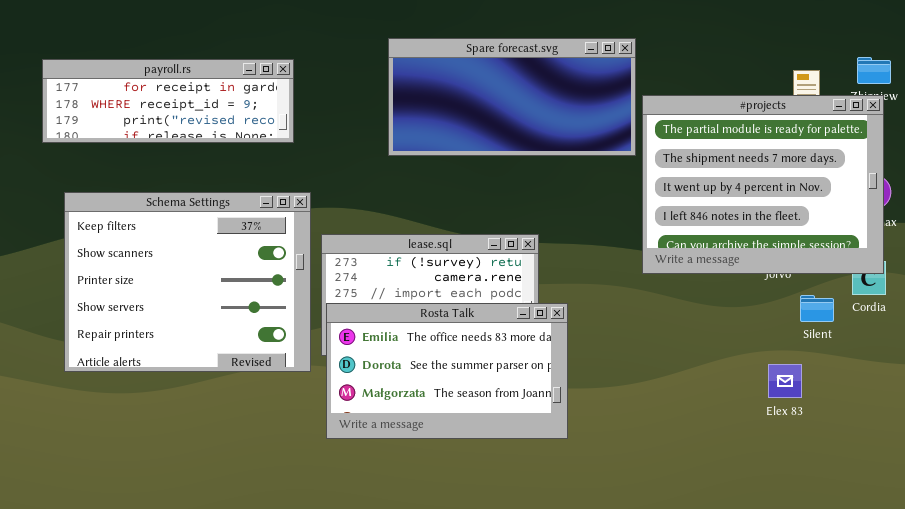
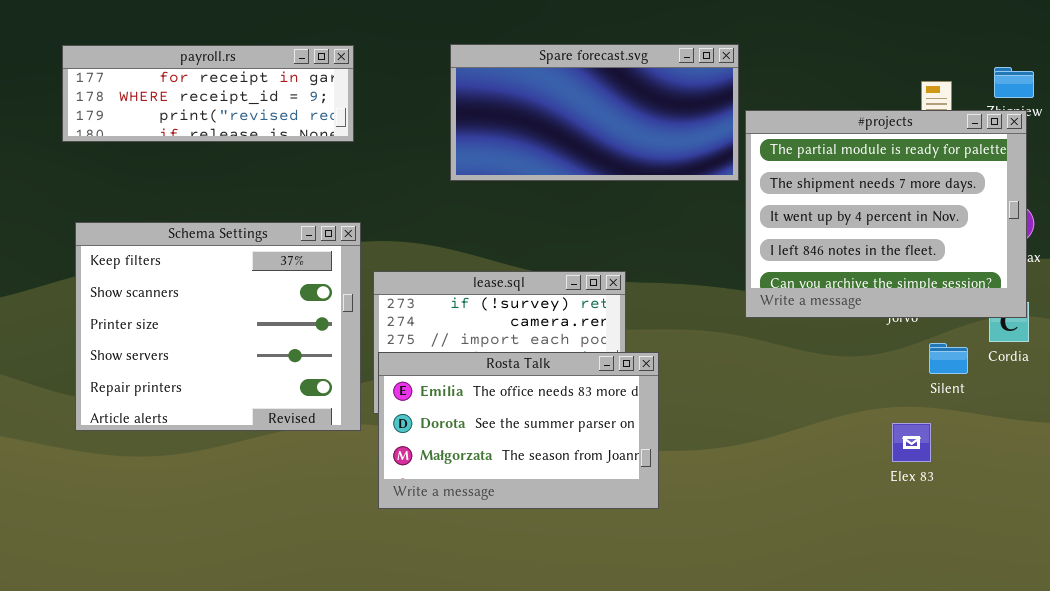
payroll.rs: [42,59,294,143] -> [62,45,354,142], moved

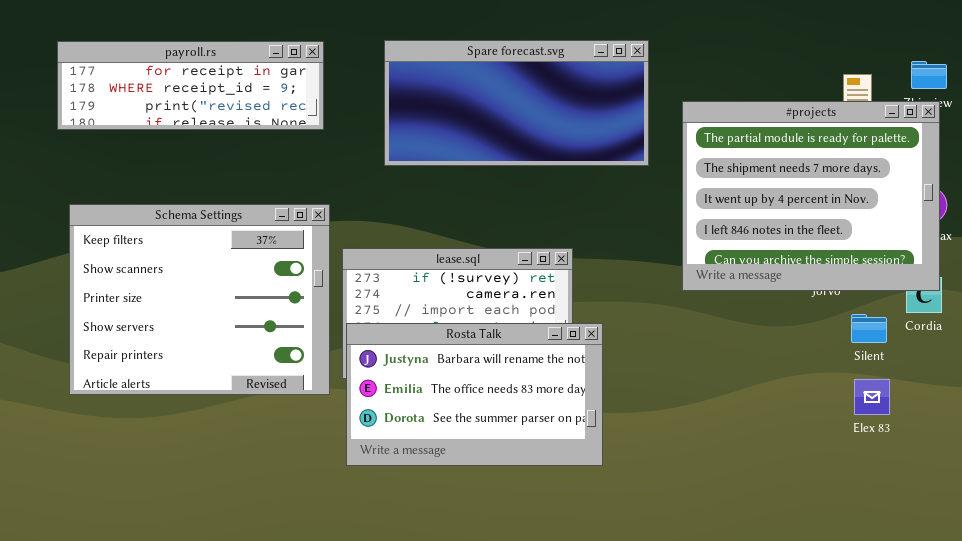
Spare forecast.svg: [450,44,739,181] -> [384,40,649,166], moved
Rosta Talk: [378,352,659,509] -> [346,323,603,466], scrolled up 1 row
Elex 83: [892,423,931,462] -> [854,379,890,415], moved

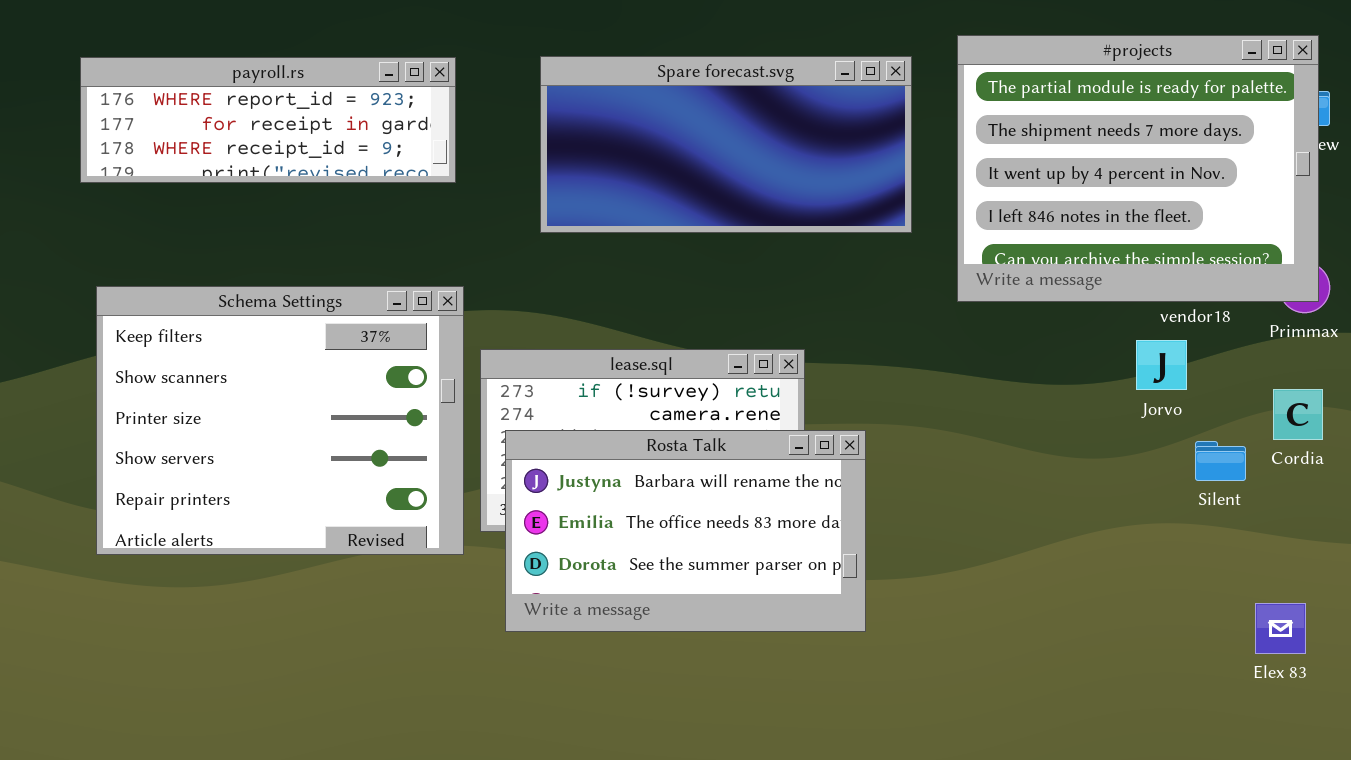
payroll.rs: [57,41,324,130] -> [80,57,456,183], scrolled up 1 row
#projects: [682,101,940,291] -> [957,35,1319,302], moved
Rosta Talk: [346,323,603,466] -> [505,430,866,632], moved
Elex 83: [854,379,890,415] -> [1255,603,1306,654], moved

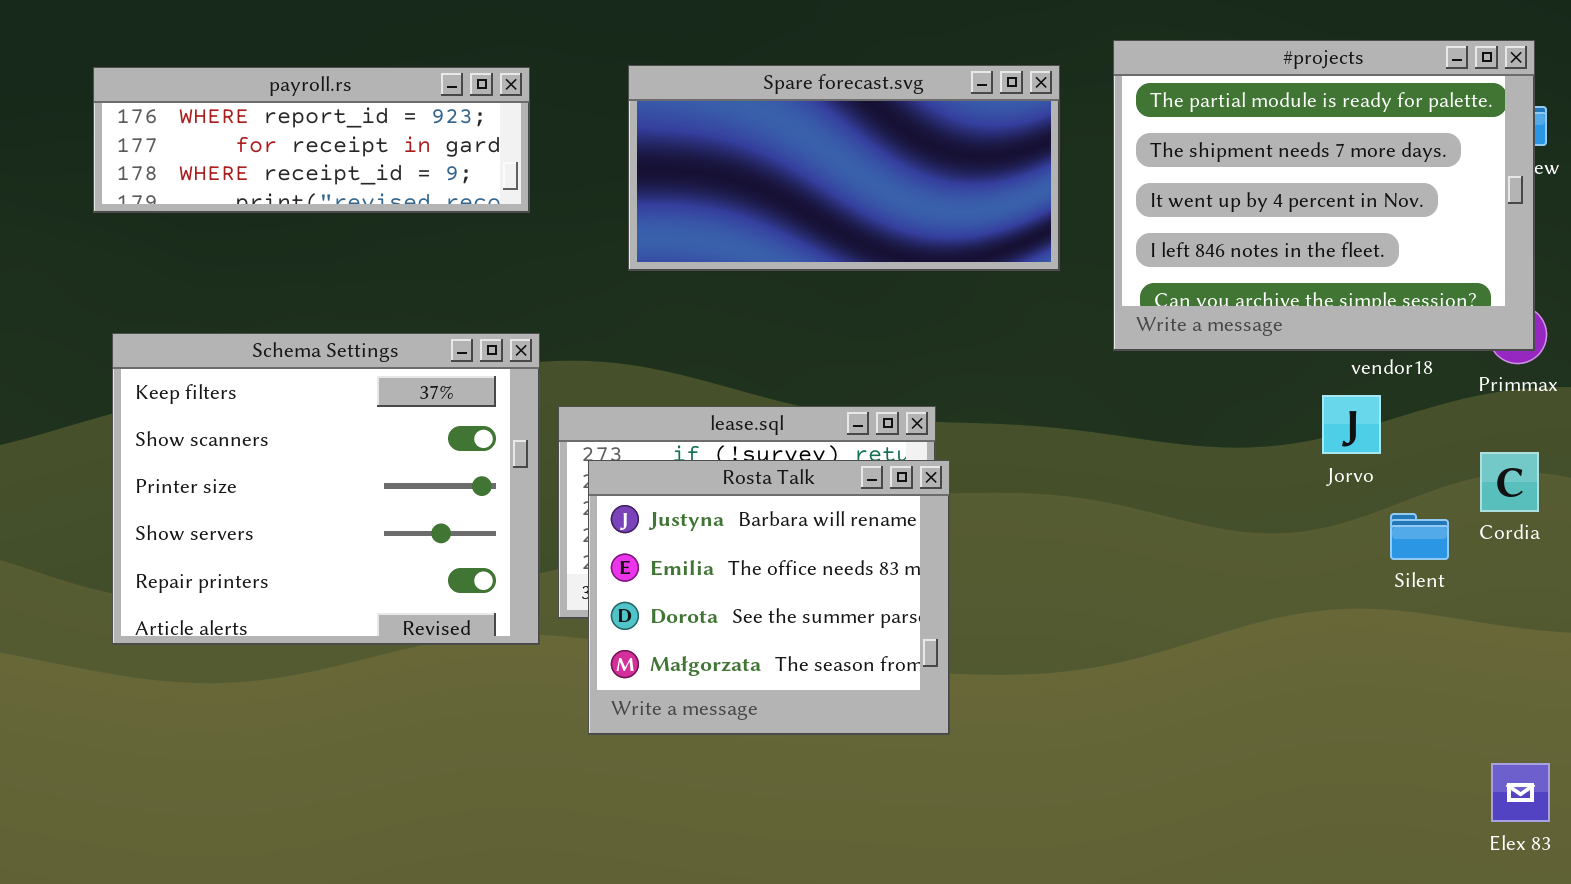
Rosta Talk: [505,430,866,632] -> [588,460,950,735], resized
Elex 83: [1255,603,1306,654] -> [1491,763,1550,822], moved

